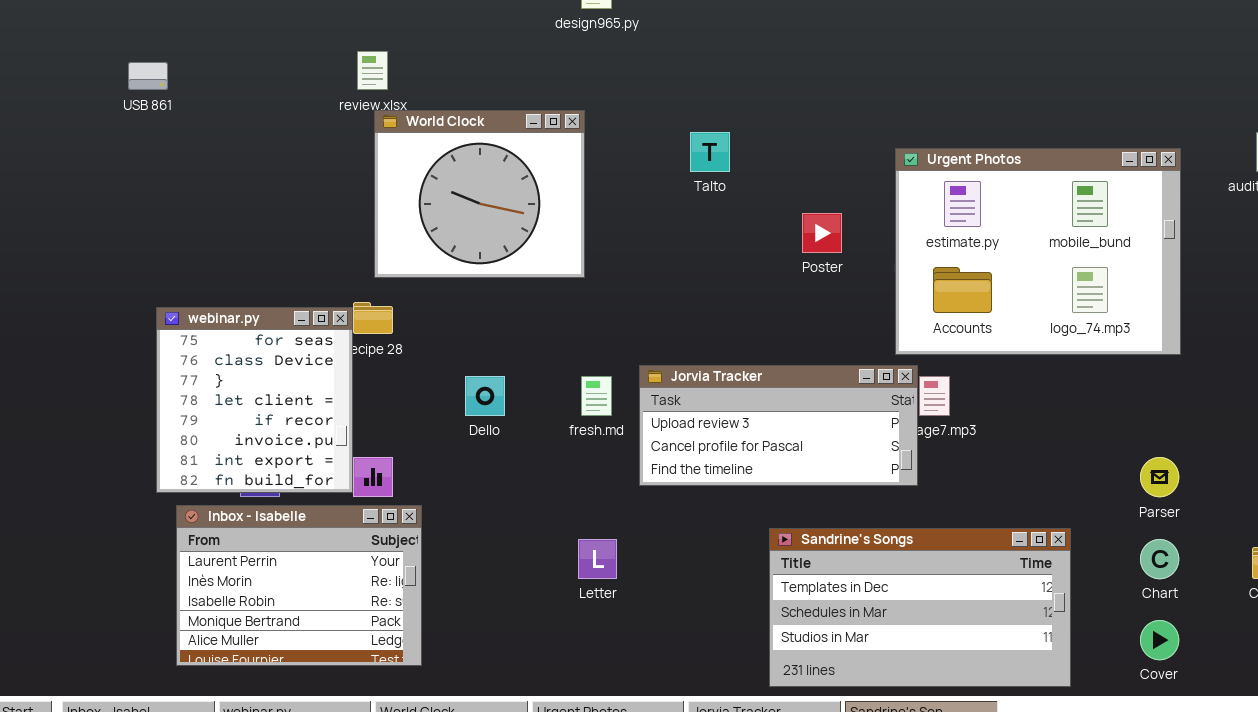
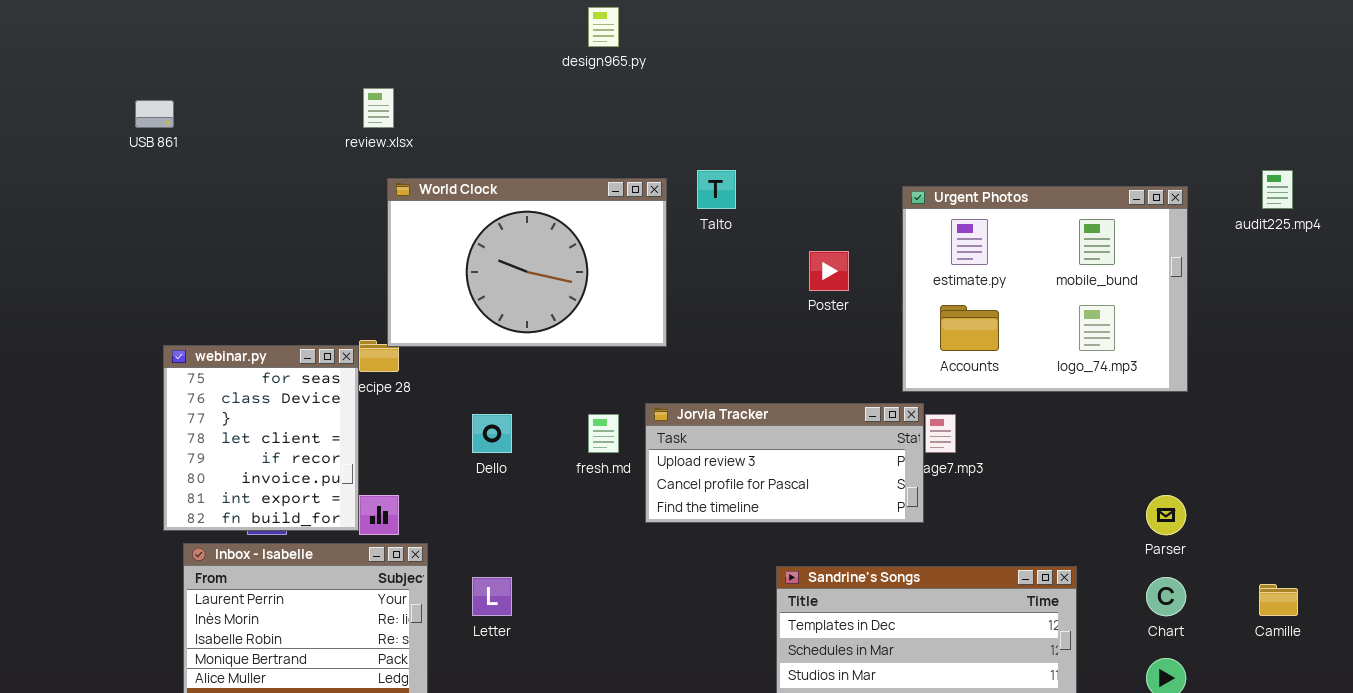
World Clock: [374,110,585,278] -> [387,178,667,347], moved, resized
Letter: [578,539,617,579] -> [472,577,512,616], moved

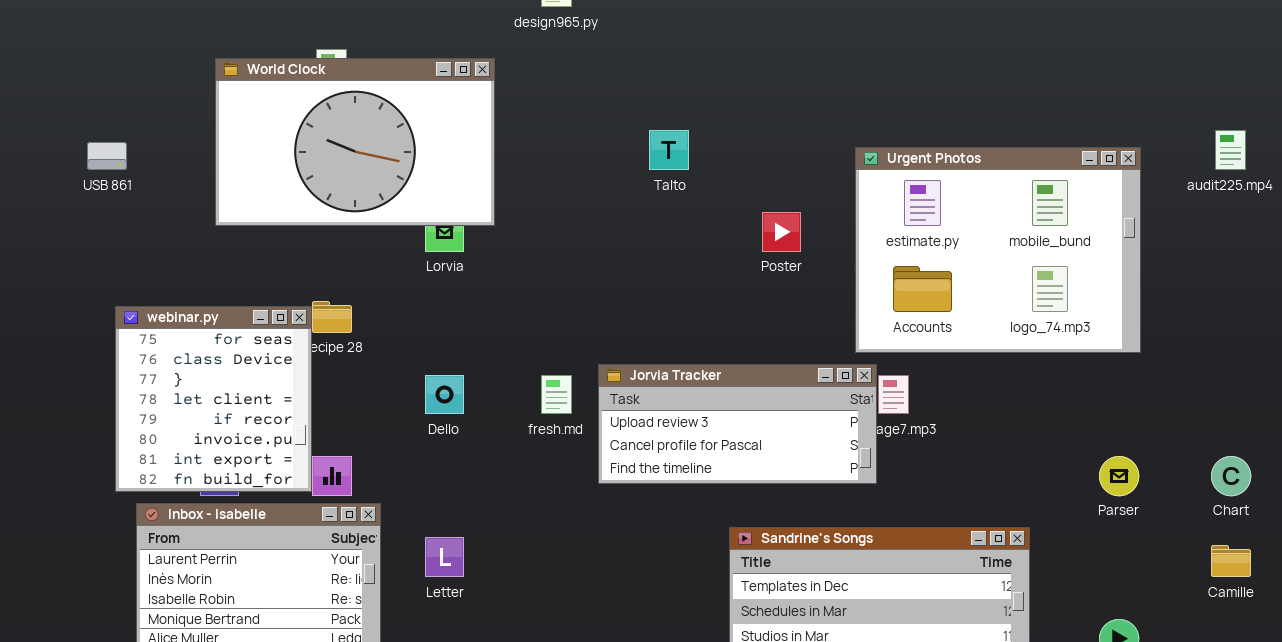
USB 861: [135,100,174,128] -> [87,142,127,170], moved
World Clock: [387,178,667,347] -> [215,58,495,226], moved
Chart: [1146,577,1186,616] -> [1211,456,1251,496], moved

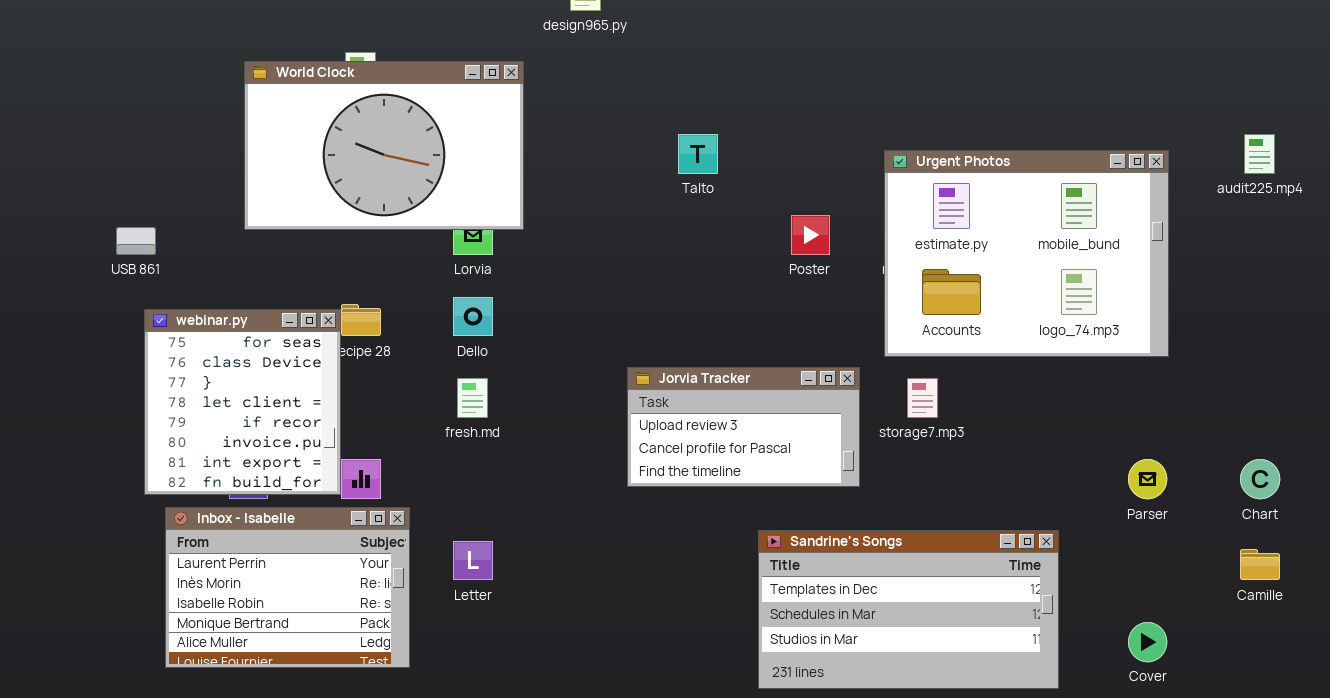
USB 861: [87,142,127,170] -> [116,227,156,255], moved
Jorvia Tracker: [598,364,877,484] -> [627,367,860,487], resized
Dello: [425,375,464,414] -> [453,297,493,336], moved
fresh.md: [541,375,572,414] -> [457,378,488,418], moved

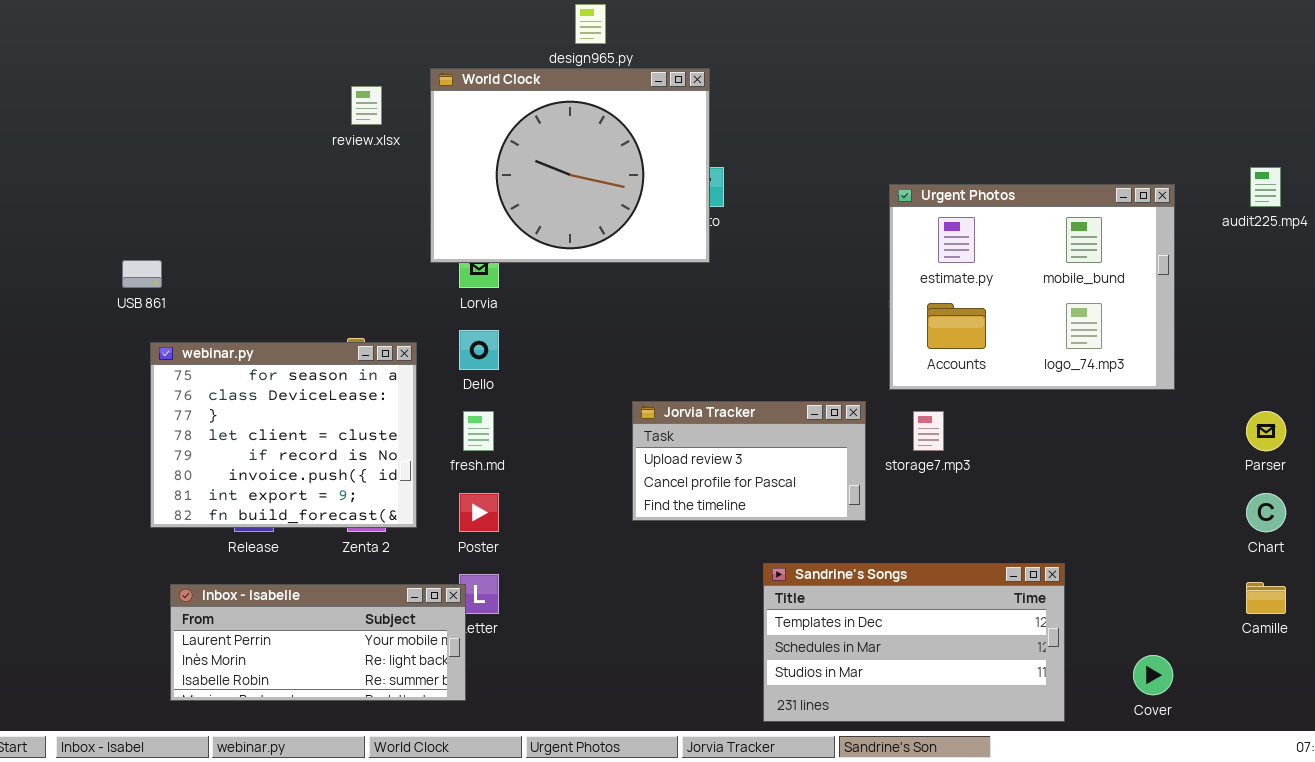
World Clock: [244,61,524,230] -> [430,68,710,263], moved, resized
Poster: [791,215,830,255] -> [459,493,499,532], moved
webinar.py: [144,309,341,495] -> [150,342,417,528], resized
Parser: [1128,459,1167,499] -> [1246,411,1286,451], moved
Inbox - Isabelle: [165,507,410,668] -> [170,584,466,701], resized

